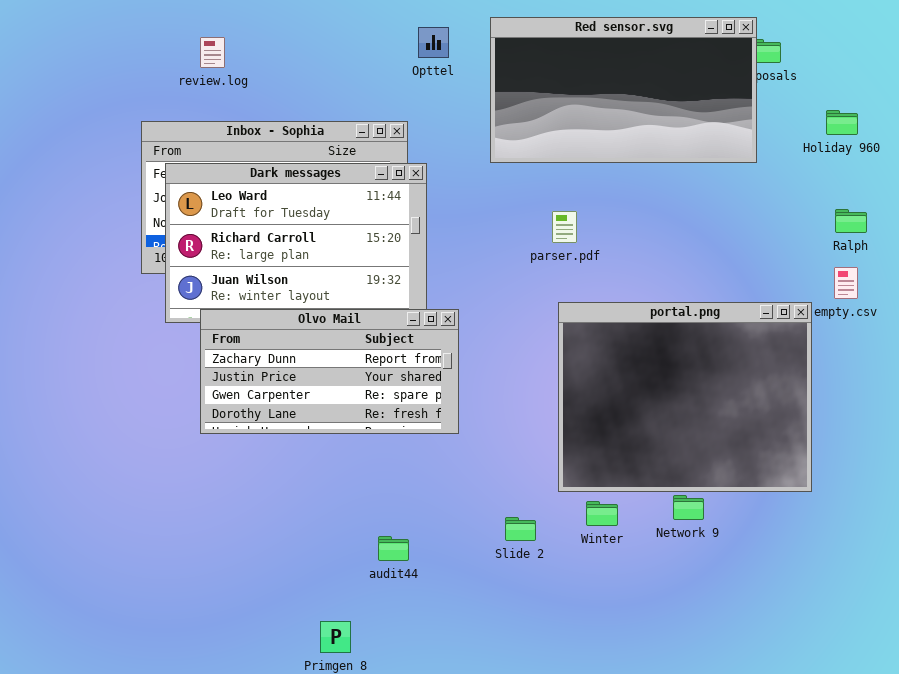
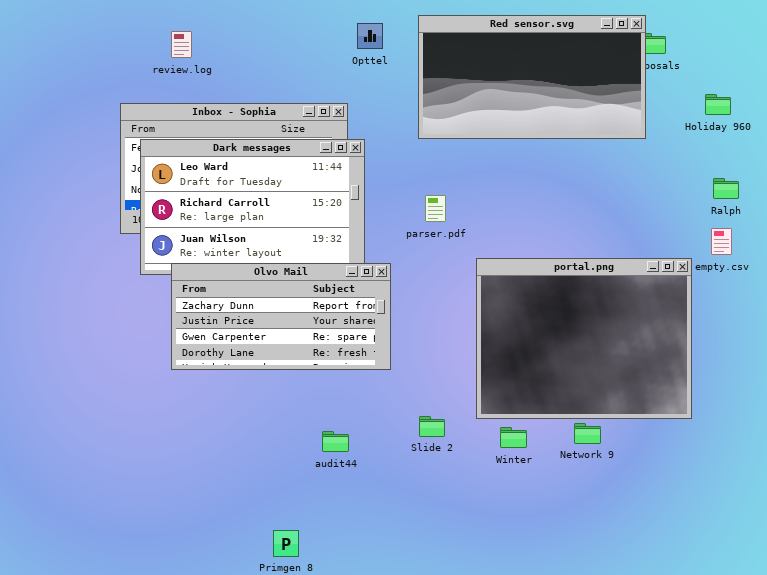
parser.pdf: [552,211,577,243] -> [425,195,446,222], moved
Slide 2: [505,517,536,541] -> [419,416,445,437], moved
audit44: [378,536,409,561] -> [322,431,349,452], moved

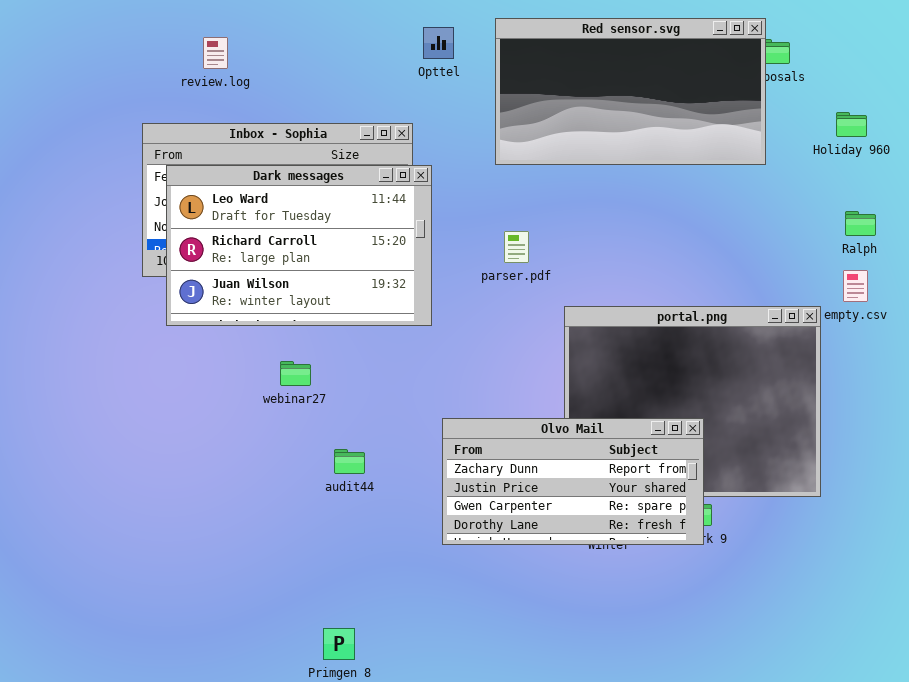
Olvo Mail: [171,263,391,370] -> [442,418,704,545], moved
audit44: [322,431,349,452] -> [334,449,365,474], moved

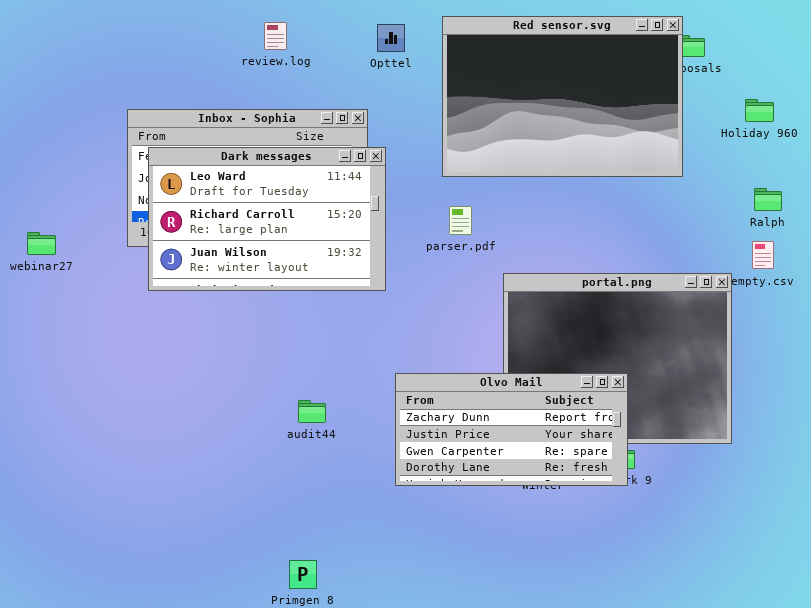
Red sensor.svg: [495,18,766,165] -> [442,16,683,177], resized
review.log: [203,37,228,69] -> [264,22,287,50], moved
webinar27: [280,361,311,386] -> [27,232,56,255], moved

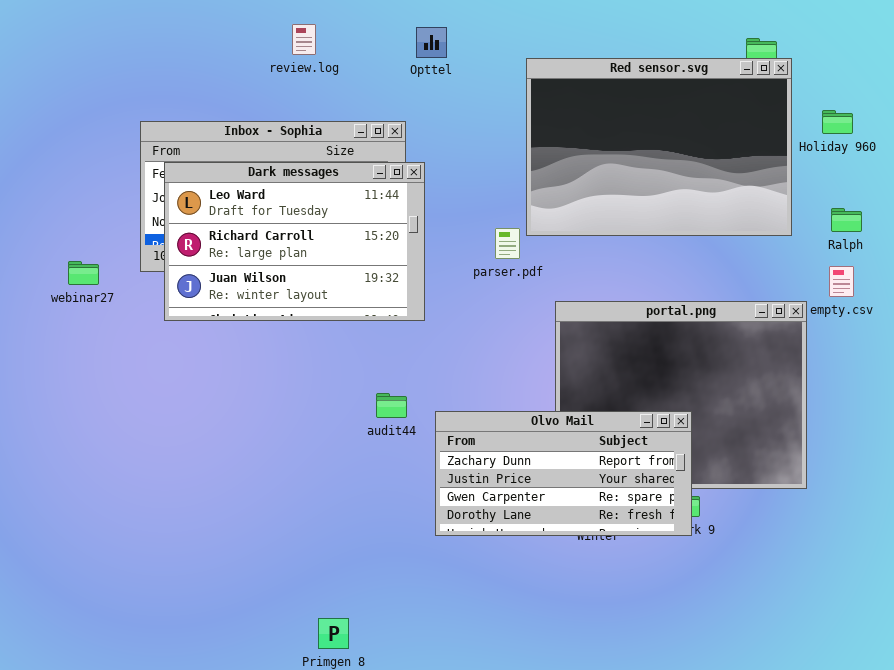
Red sensor.svg: [442,16,683,177] -> [526,58,792,236], moved
webinar27: [27,232,56,255] -> [68,261,99,285], moved
audit44: [298,400,326,423] -> [376,393,407,418], moved

